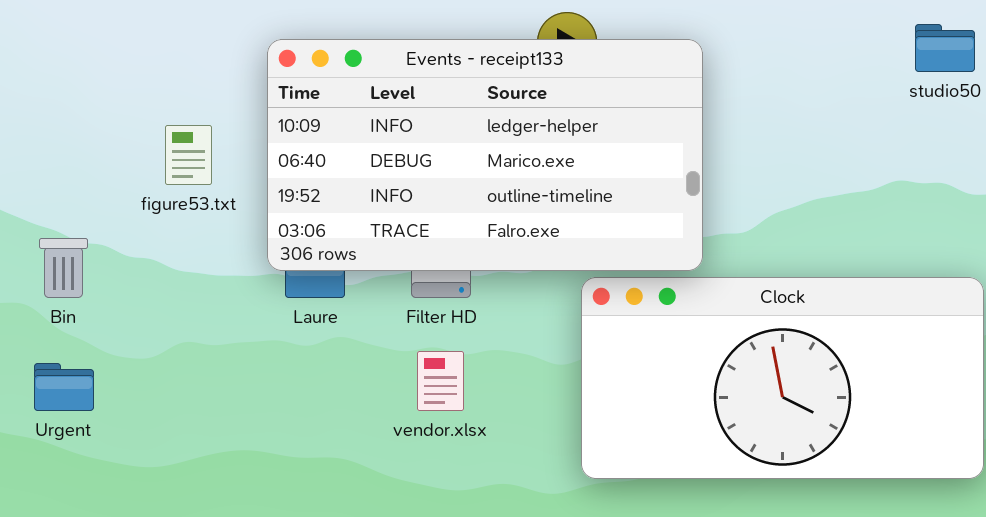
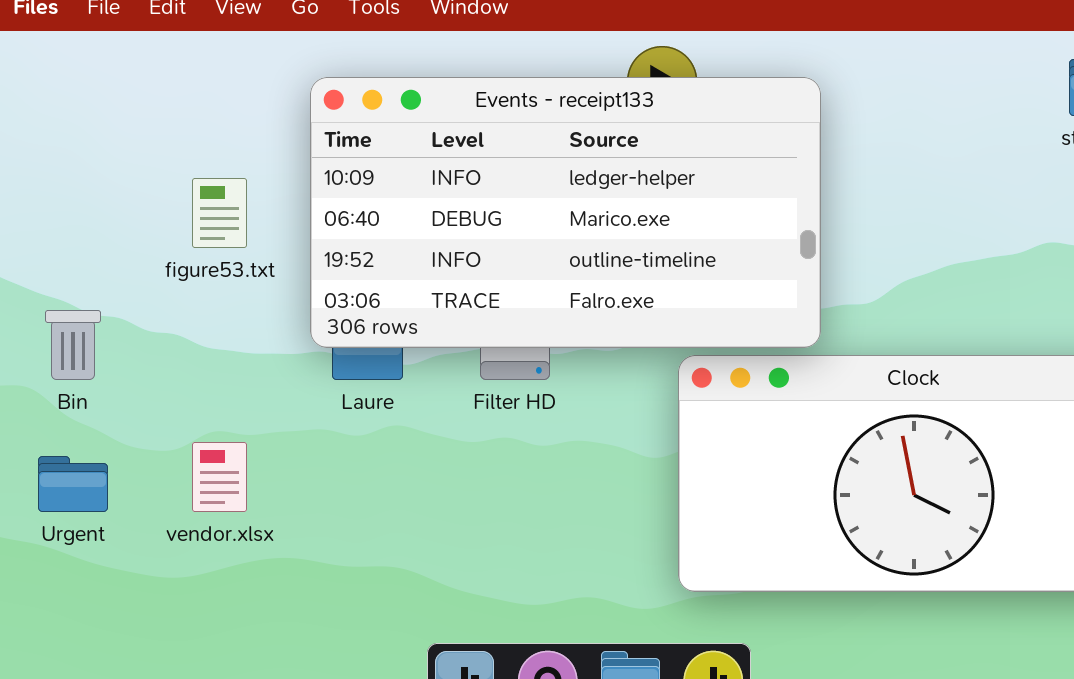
vendor.xlsx: [417,351,464,411] -> [192,442,247,512], moved

